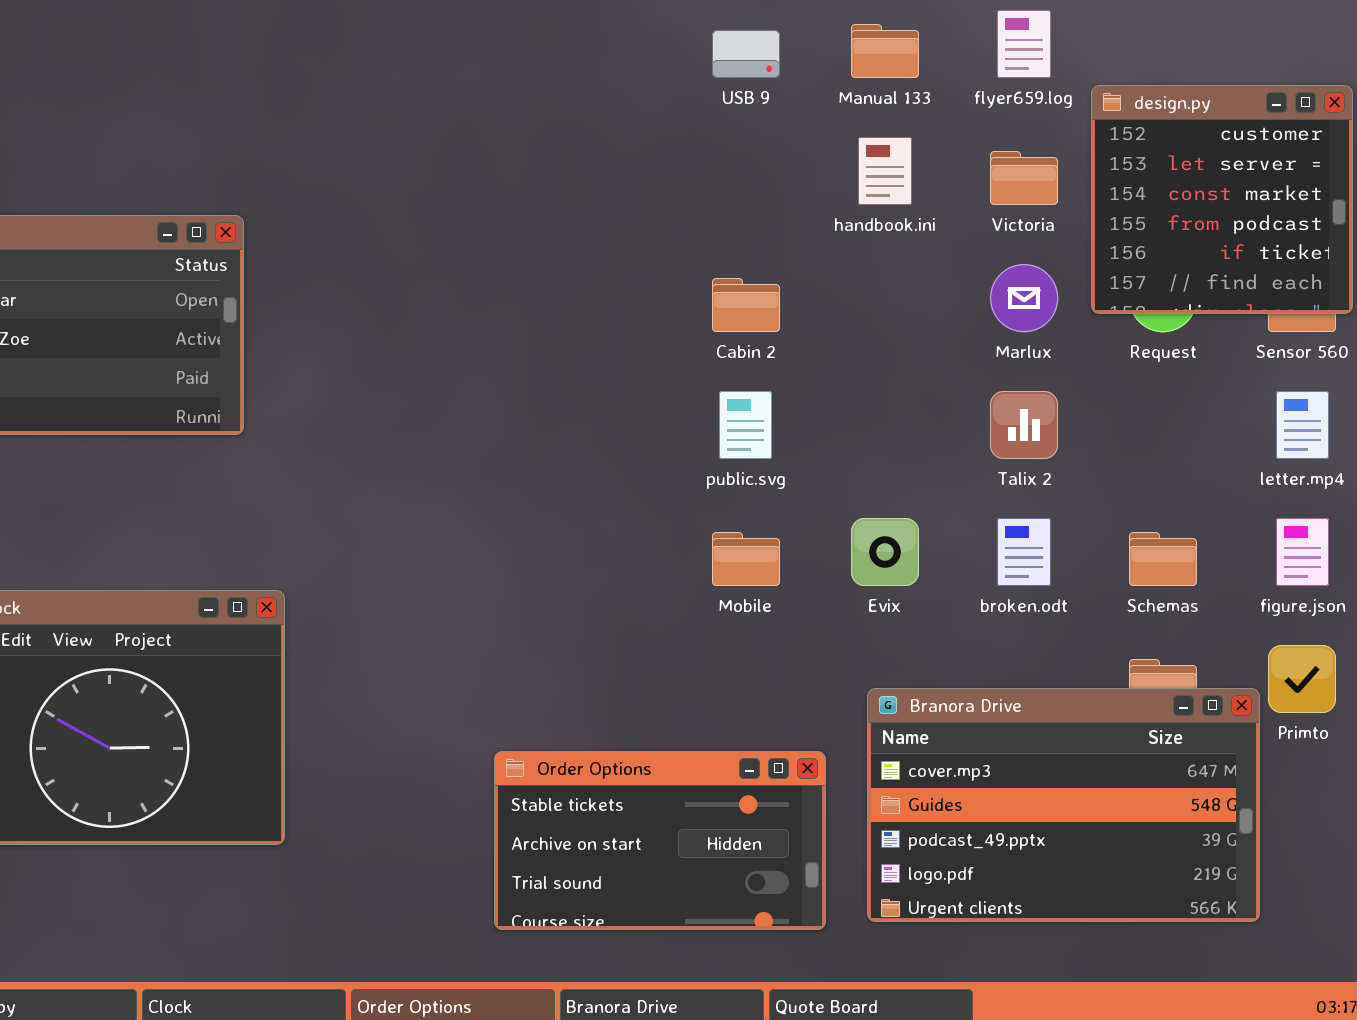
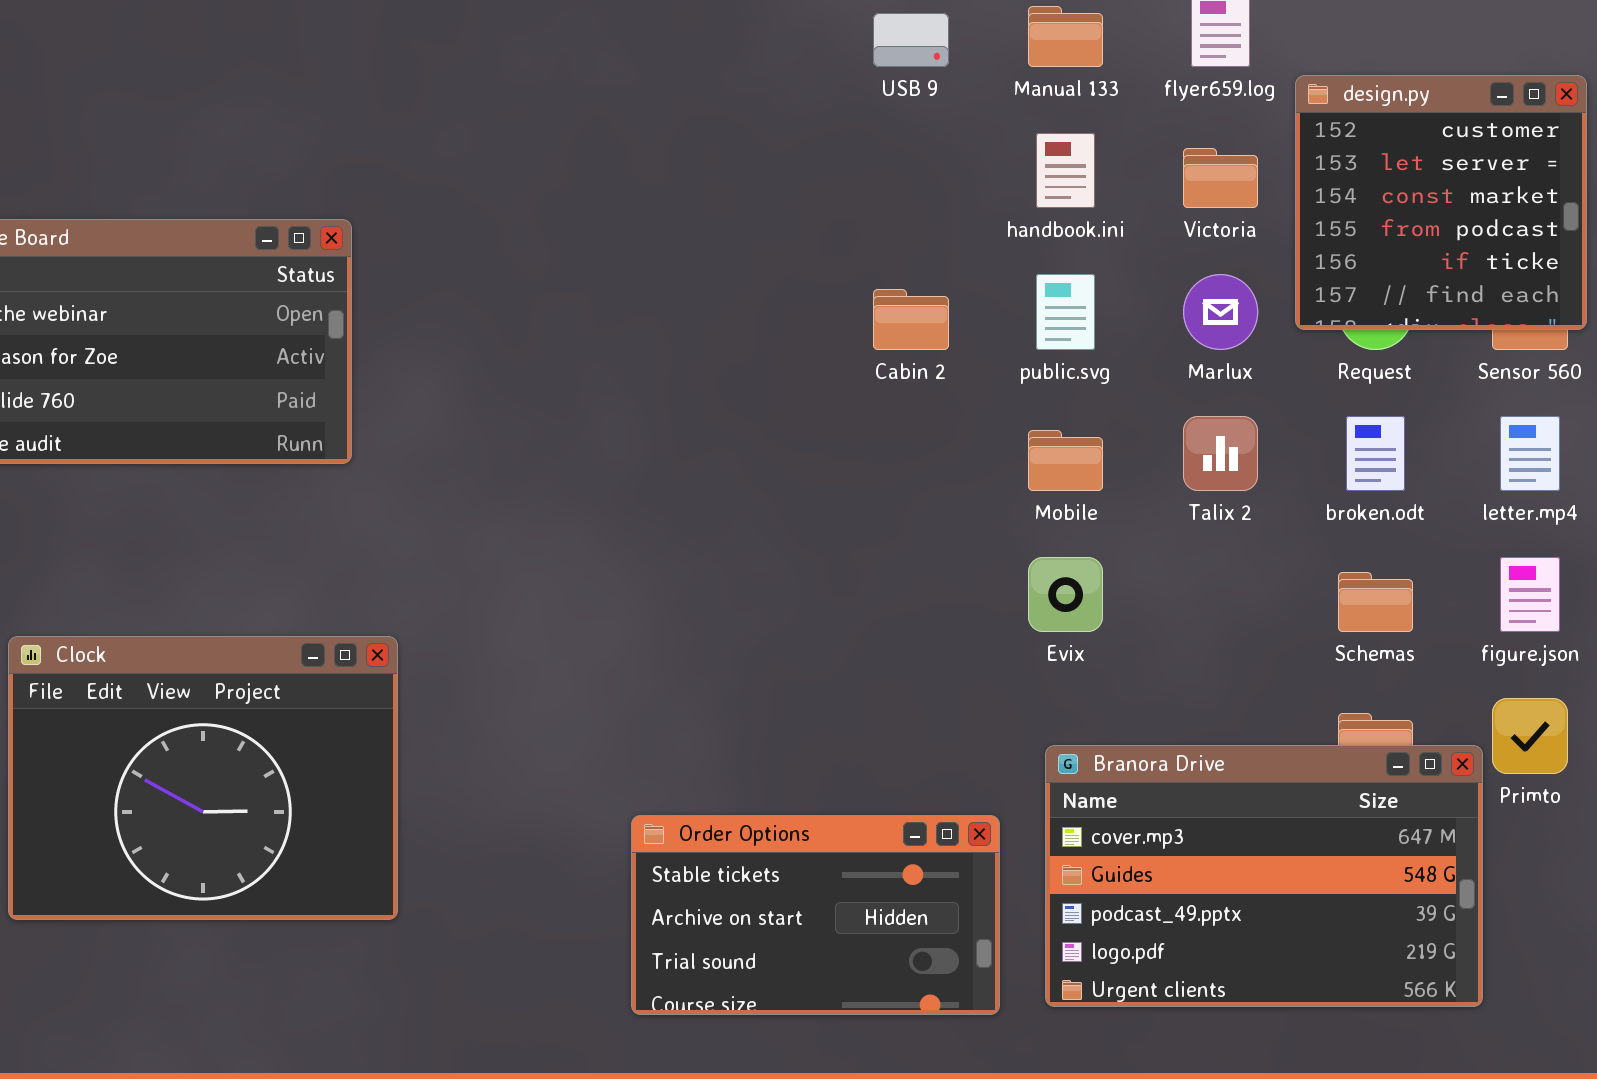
public.svg: [719,391,772,459] -> [1036,274,1095,350], moved
broken.odt: [997,518,1051,586] -> [1346,416,1405,491], moved
Mobile: [712,532,780,586] -> [1028,430,1103,491], moved

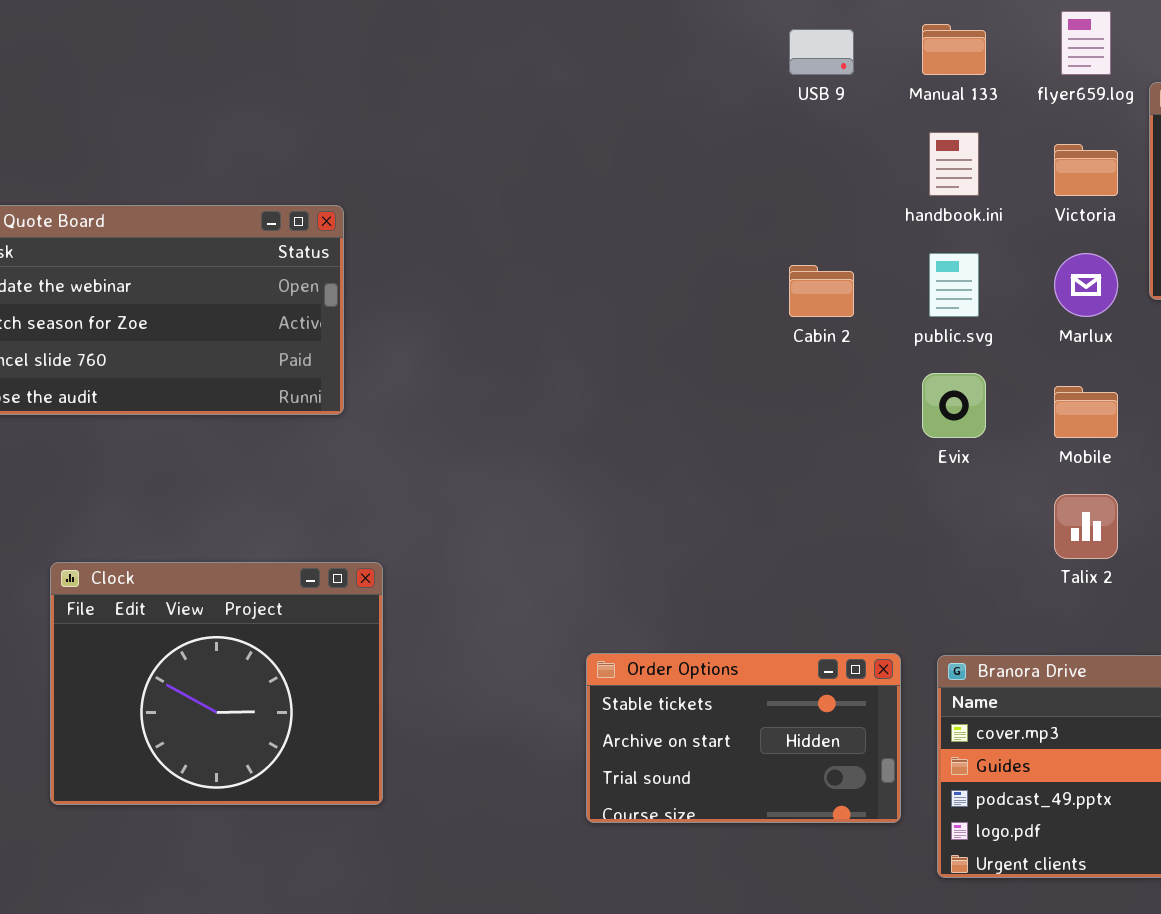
Talix 2: [1183,416,1258,491] -> [1054,494,1118,559], moved
Mobile: [1028,430,1103,491] -> [1054,386,1118,438], moved
Evix: [1028,557,1103,632] -> [922,373,986,438], moved
Order Options: [631,815,1000,1015] -> [586,653,901,823], moved

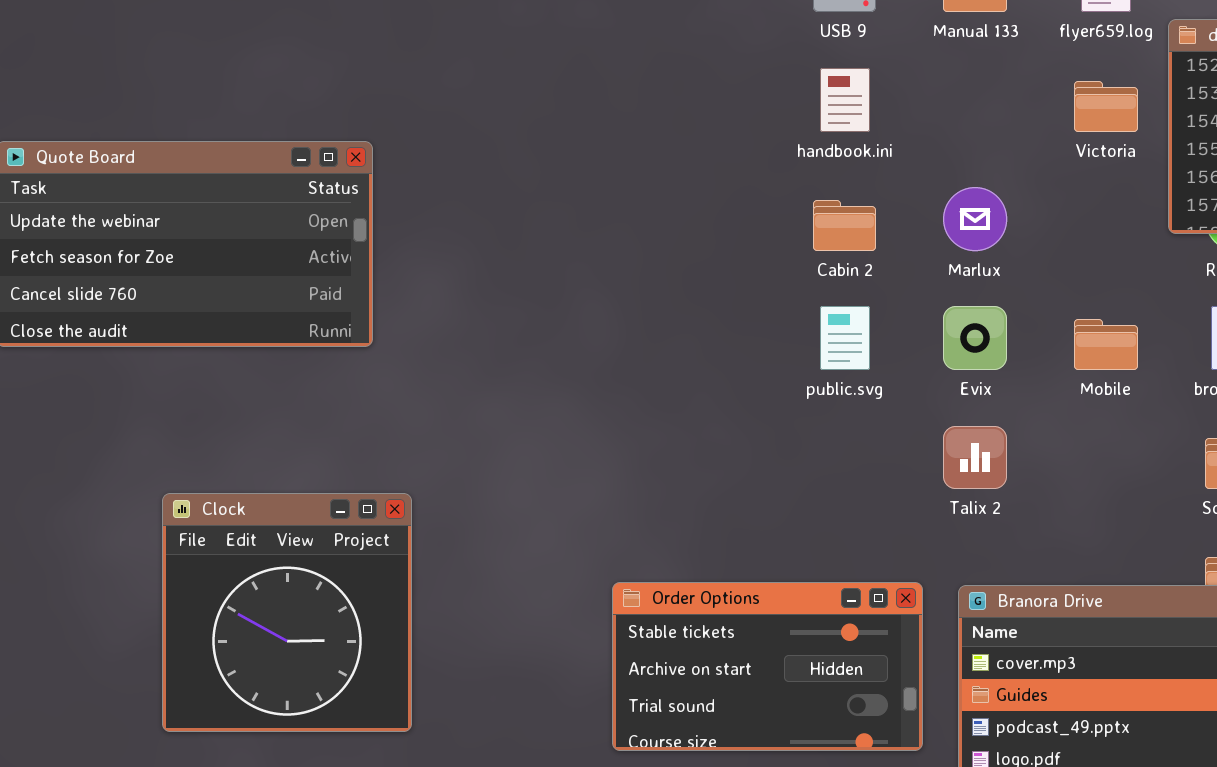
handbook.ini: [929,132,979,196] -> [820,68,870,132], moved
public.svg: [929,253,979,317] -> [820,306,870,370], moved
Marlux: [1054,253,1118,317] -> [943,187,1007,251], moved
Talix 2: [1054,494,1118,559] -> [943,426,1007,489], moved
Clock: [50,562,383,805] -> [162,493,412,732], resized

